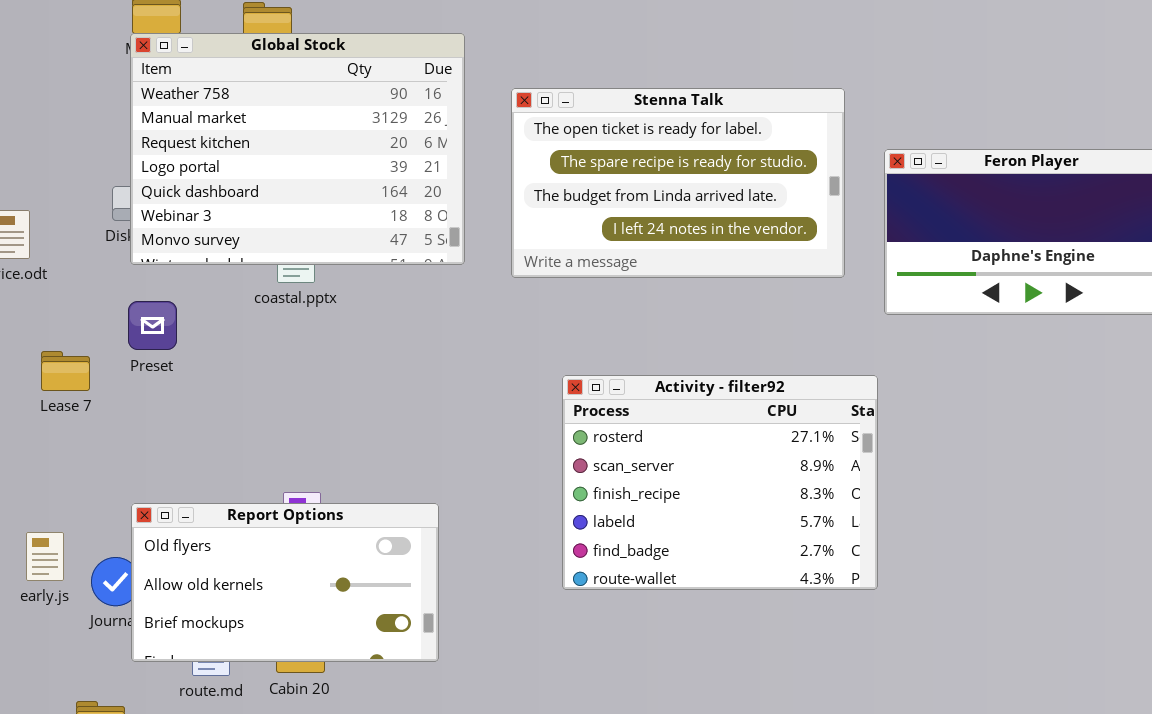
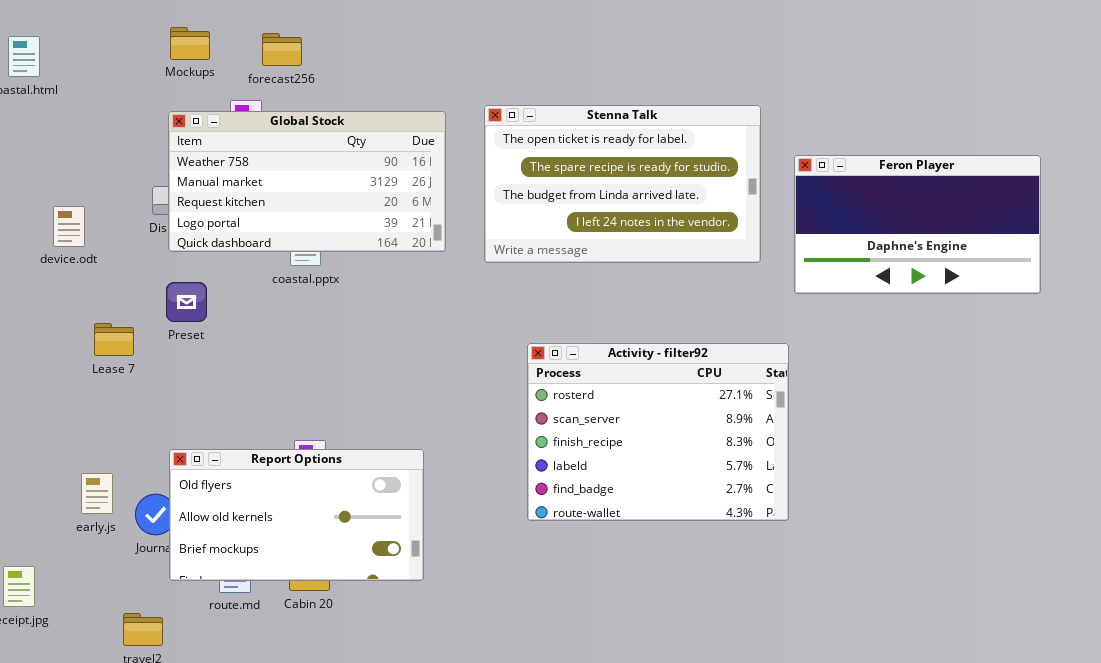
Global Stock: [130,33,465,265] -> [168,111,446,252], resized

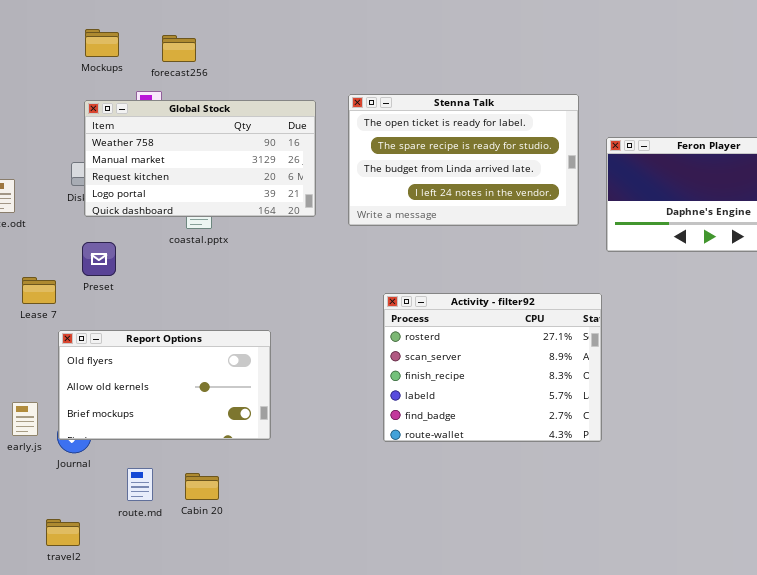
Report Options: [169,449,424,581] -> [58,330,271,440], moved

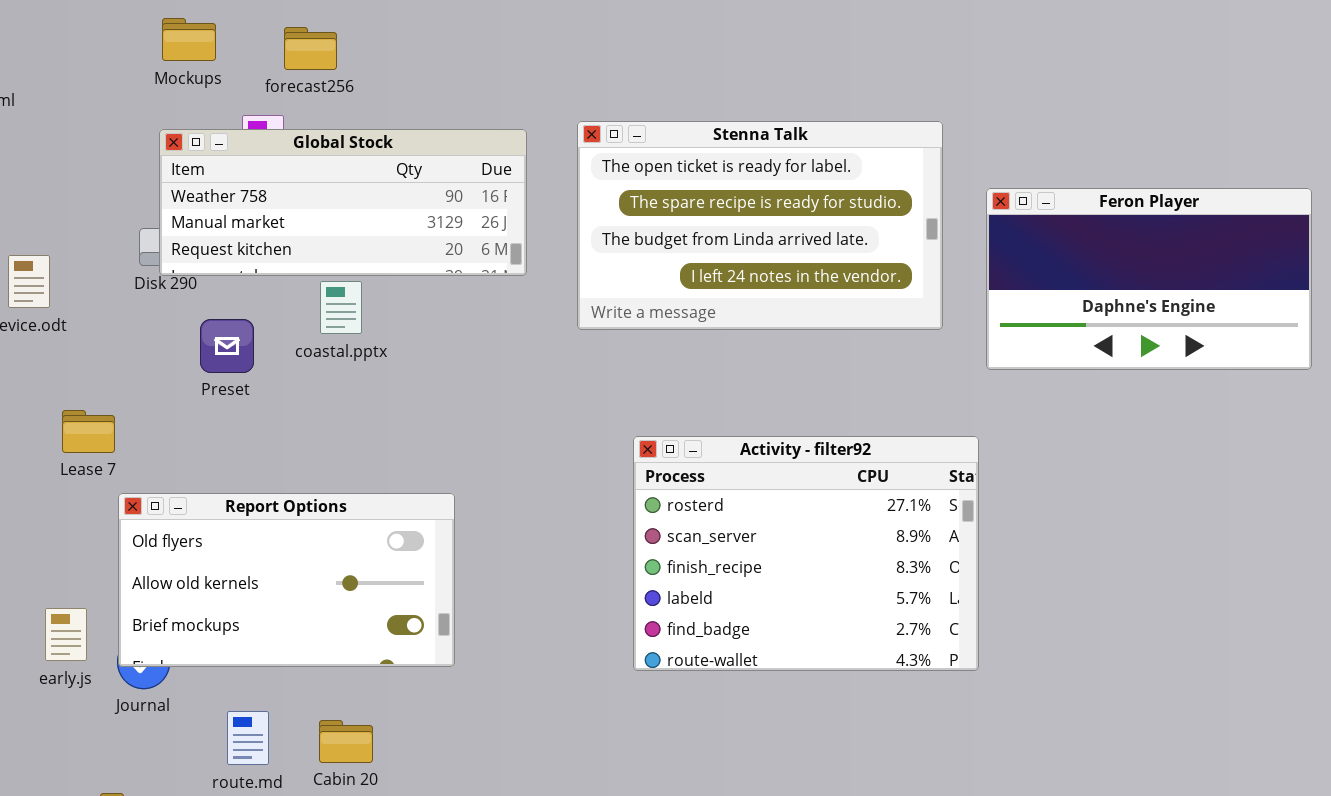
Global Stock: [84,100,316,217] -> [159,129,527,276], resized
Preset: [82,242,116,276] -> [200,319,254,373], moved

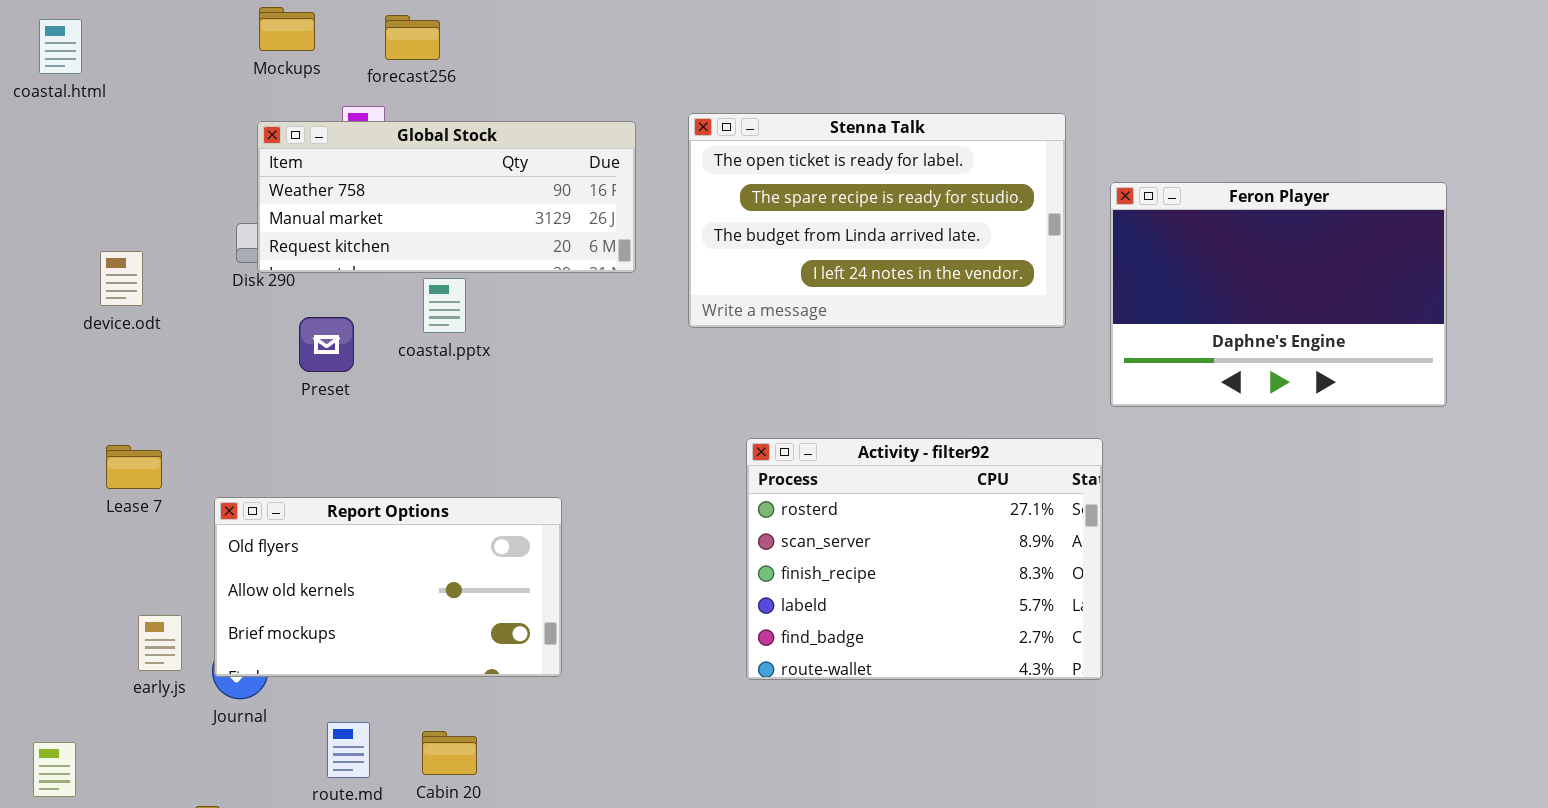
Feron Player: [986,188,1312,370] -> [1110,182,1447,407], resized
Lease 7: [62,410,115,453] -> [106,445,162,489], moved

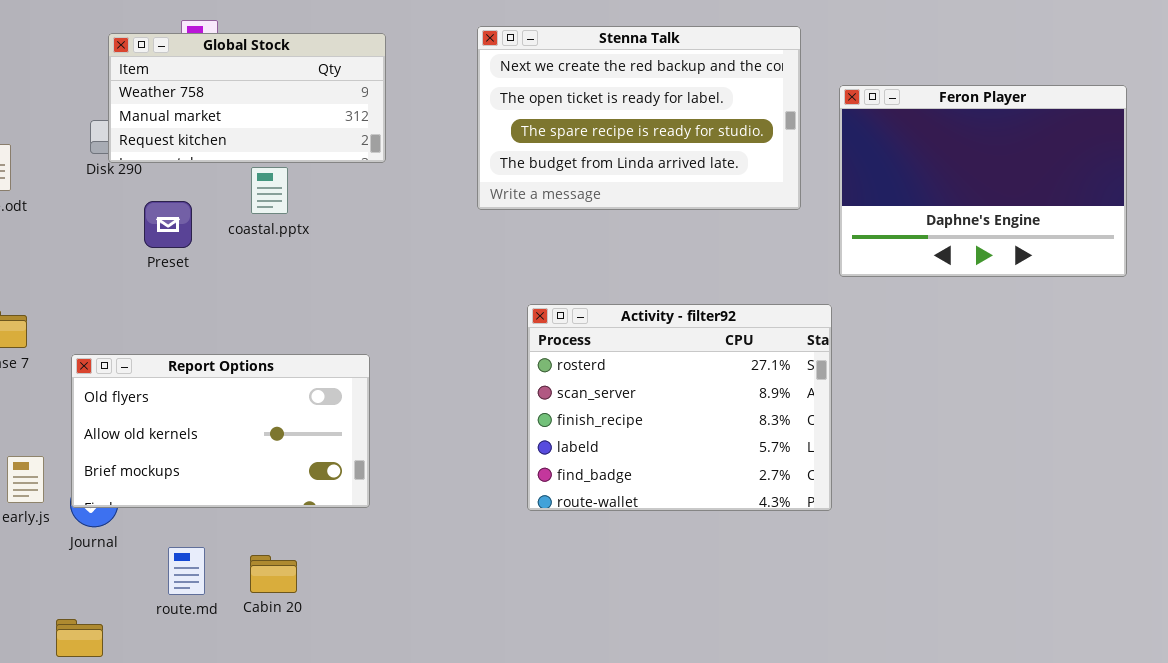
Stenna Talk: [688,113,1066,328] -> [477,26,801,210], scrolled up 1 row
Global Stock: [257,121,636,273] -> [108,33,386,163], resized

